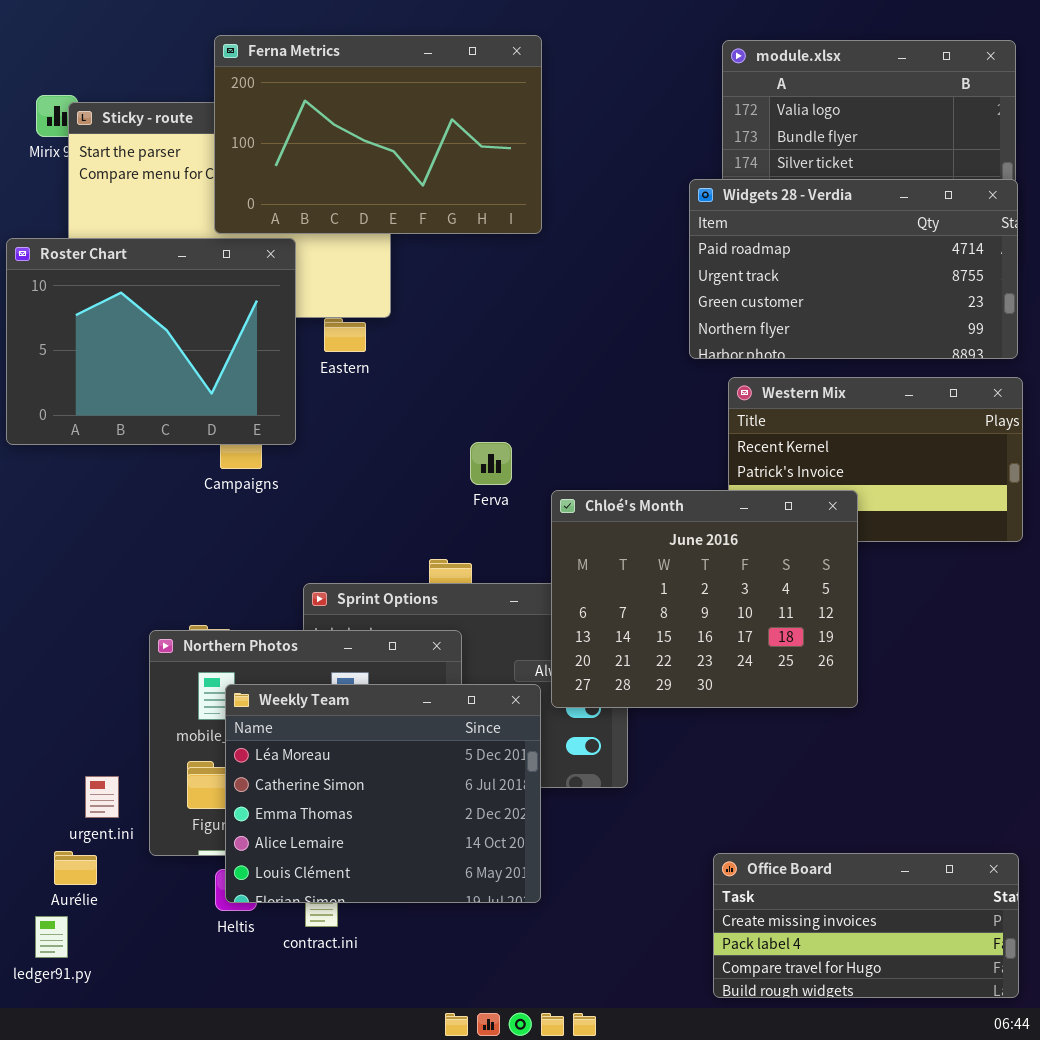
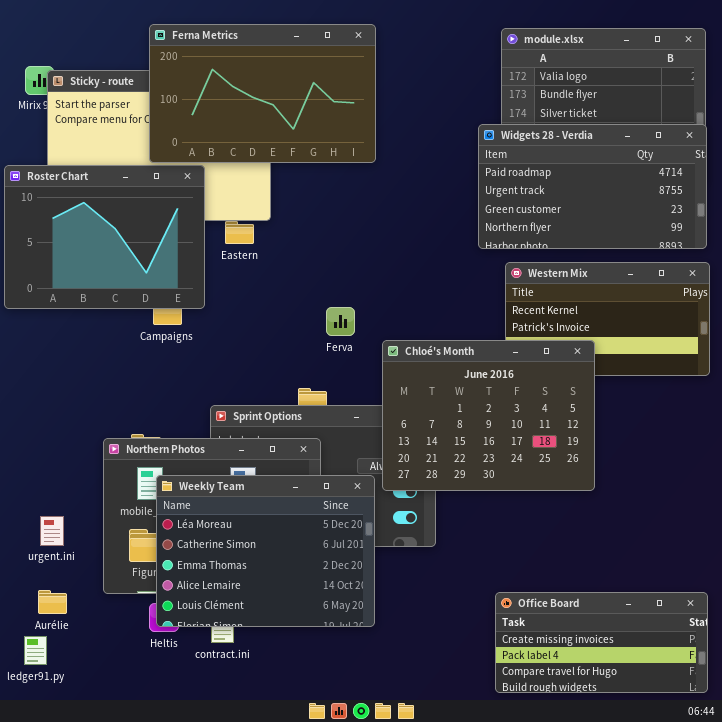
urgent.ini: [85,776,119,818] -> [40,516,64,546], moved

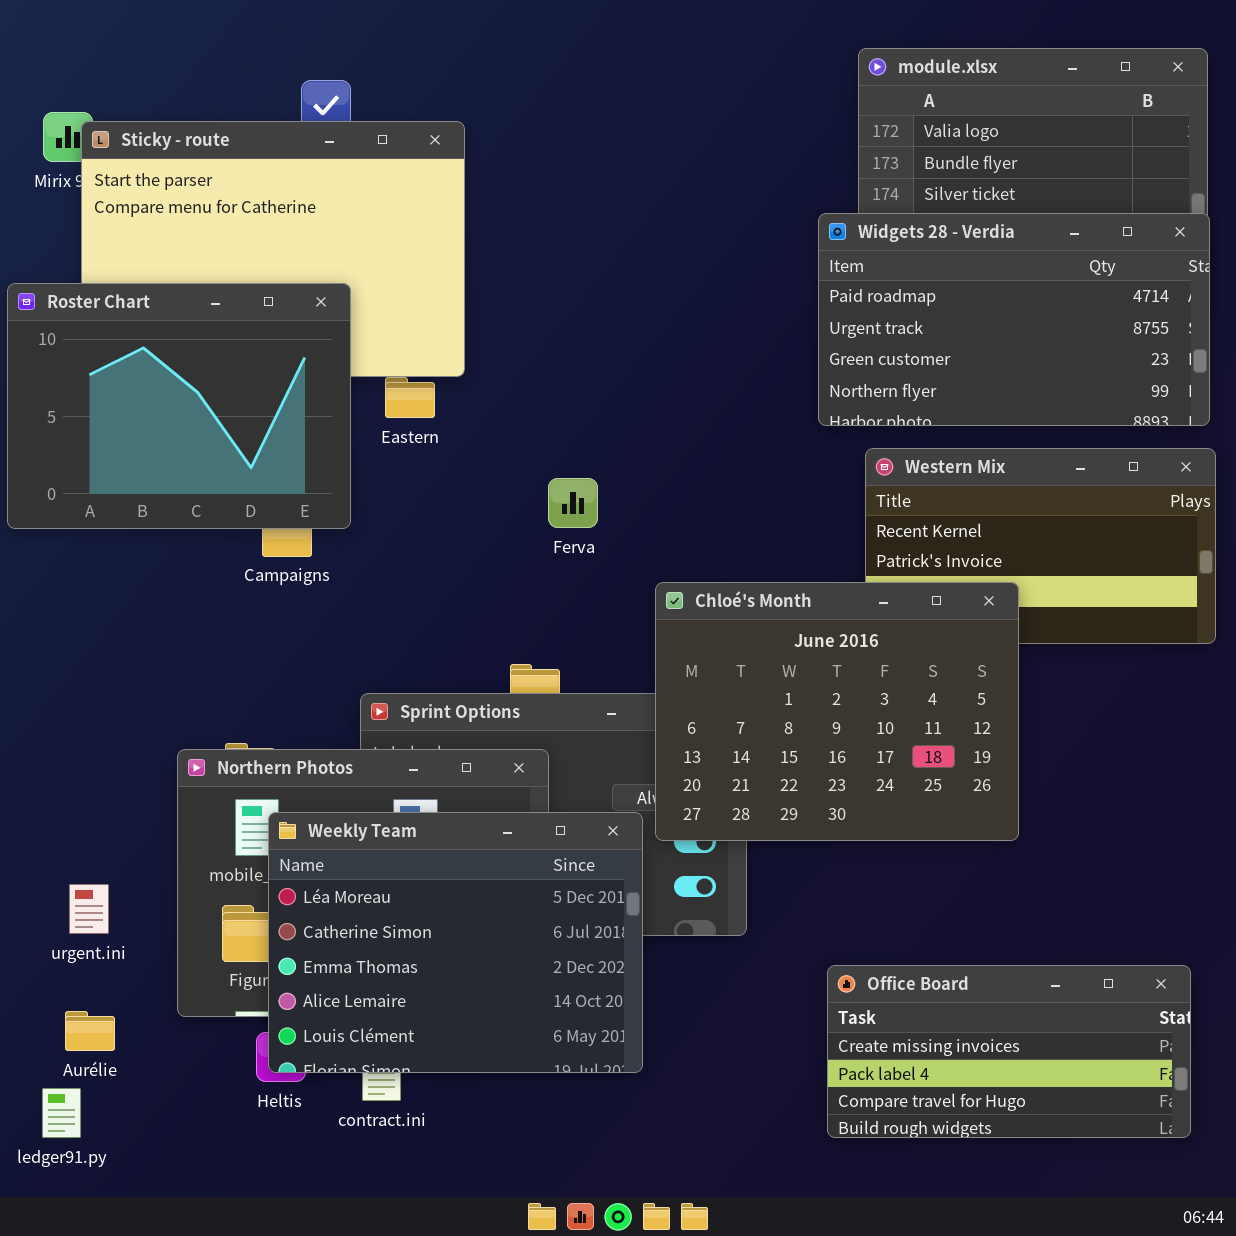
Ferna Metrics: [149,24,376,163] -> none, closed
Ferva: [326,307,355,336] -> [548,478,598,528], moved
Office Board: [495,592,708,693] -> [827,965,1191,1138], moved

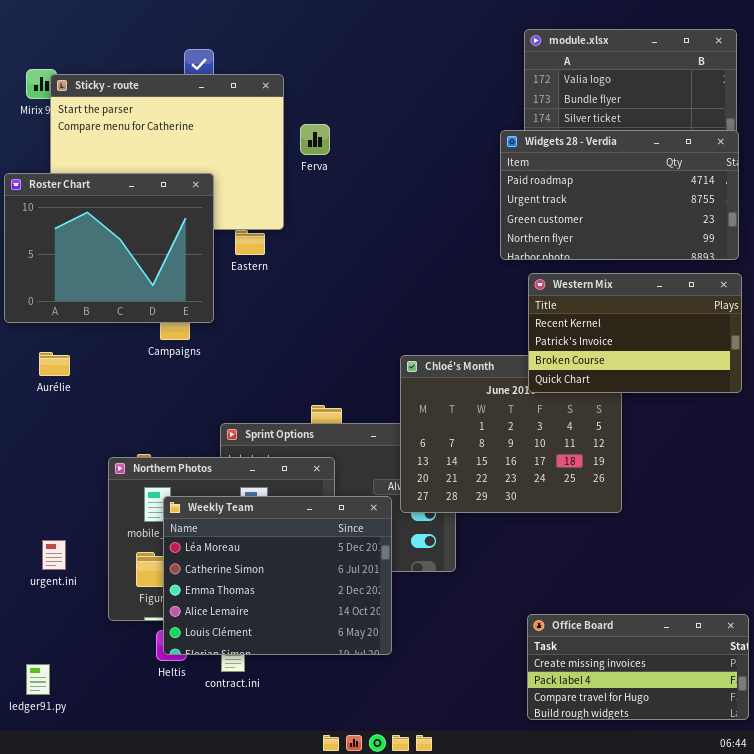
Western Mix: [865,448,1216,644] -> [528,273,742,393], raised
Ferva: [548,478,598,528] -> [300,124,330,155], moved
Office Board: [827,965,1191,1138] -> [527,614,749,720], moved
Aurélie: [65,1011,115,1051] -> [39,352,70,376], moved

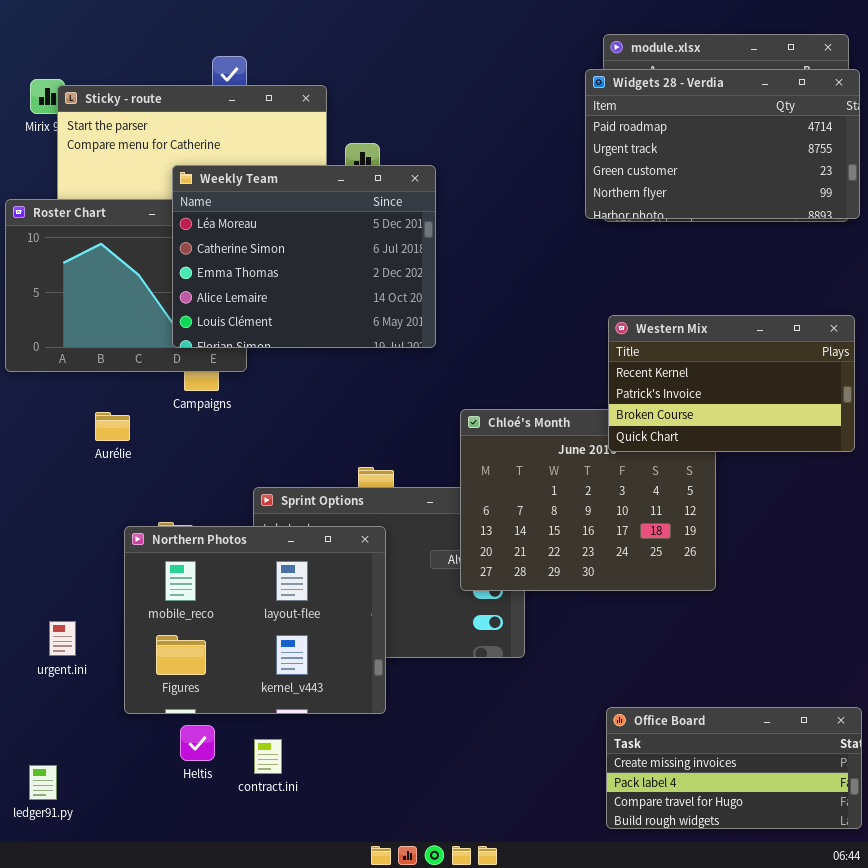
Widgets 28 - Verdia: [500,130,739,260] -> [585,69,860,219], moved
Aurélie: [39,352,70,376] -> [95,412,130,441], moved
Weekly Team: [163,496,392,655] -> [172,165,436,348], moved

